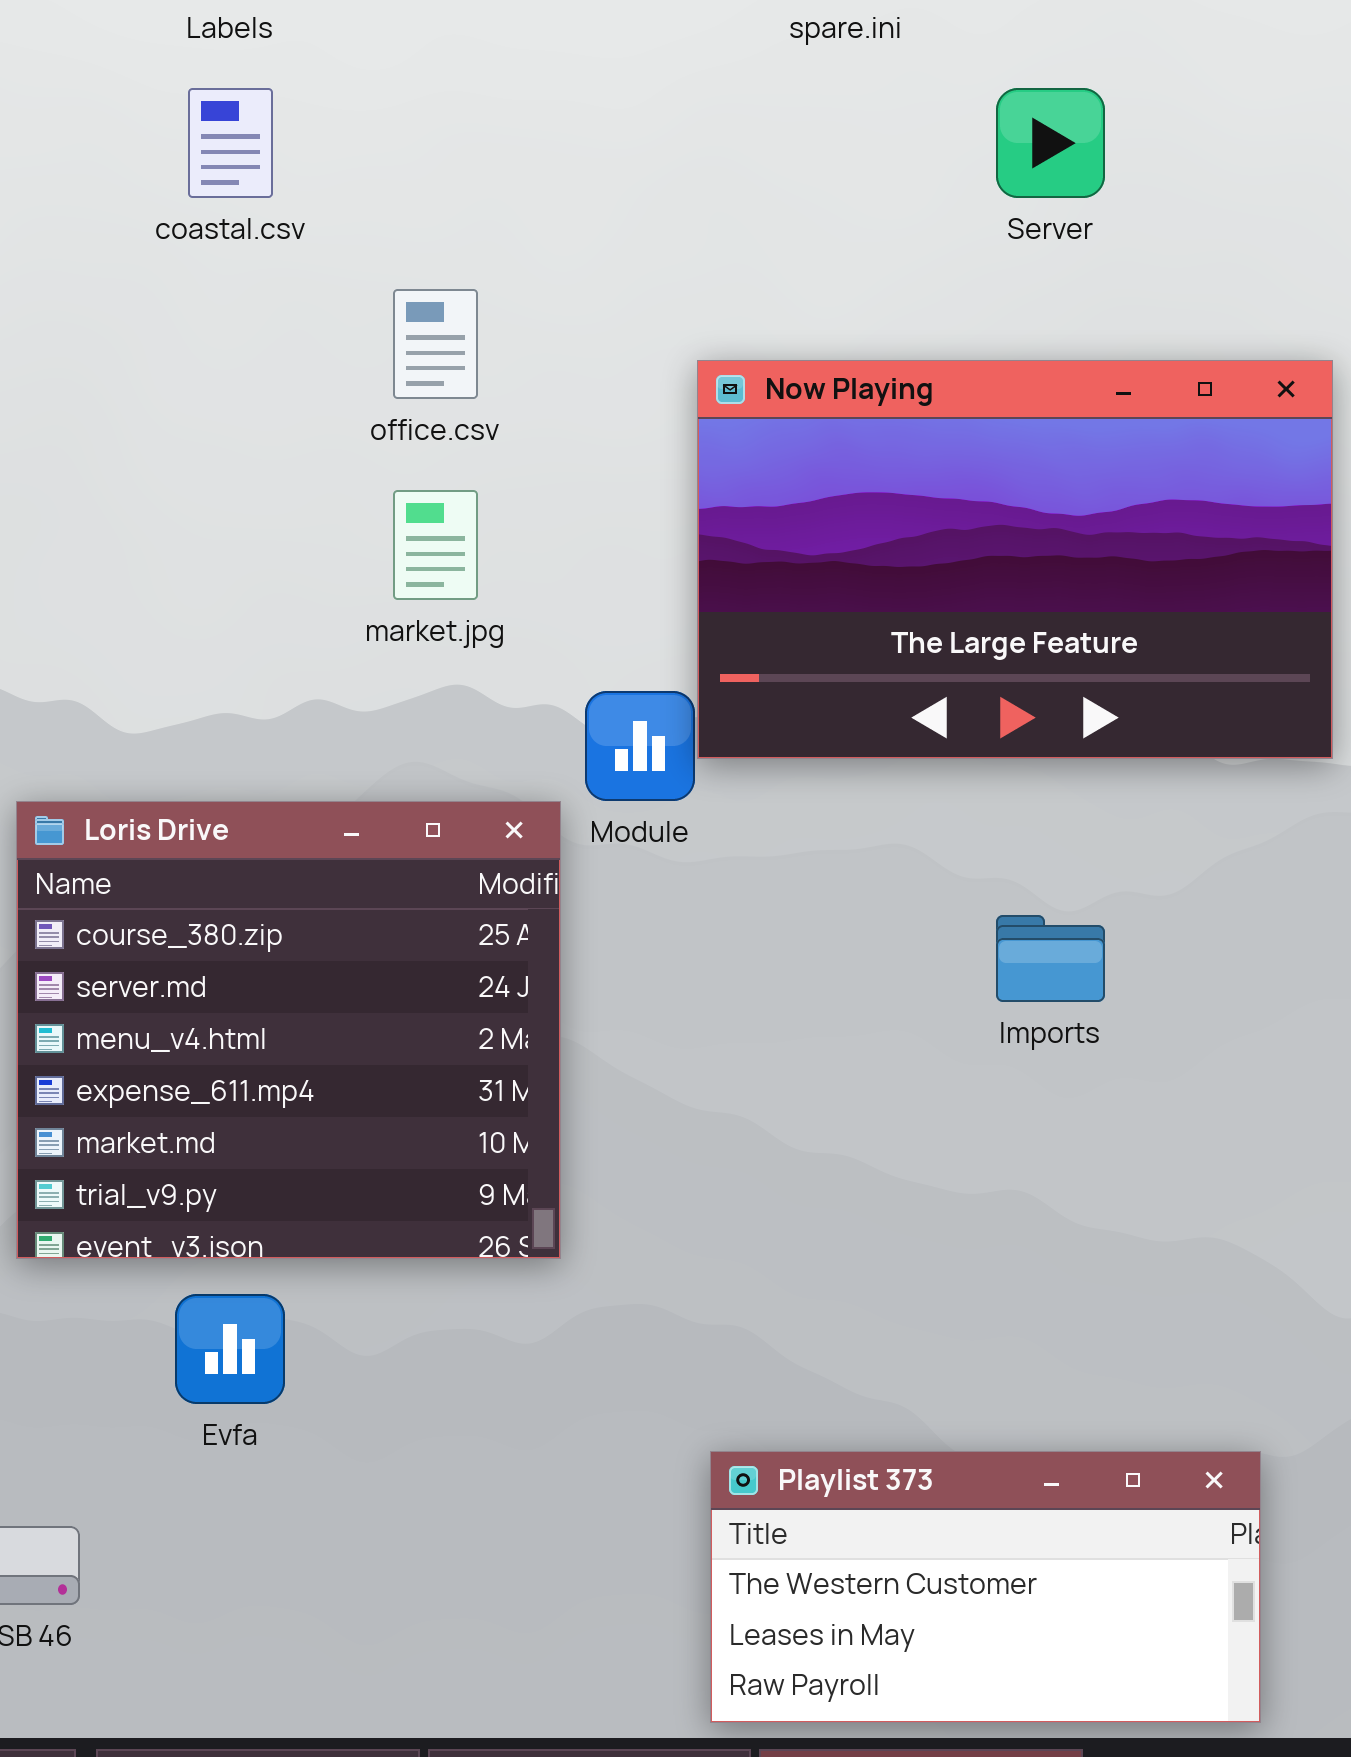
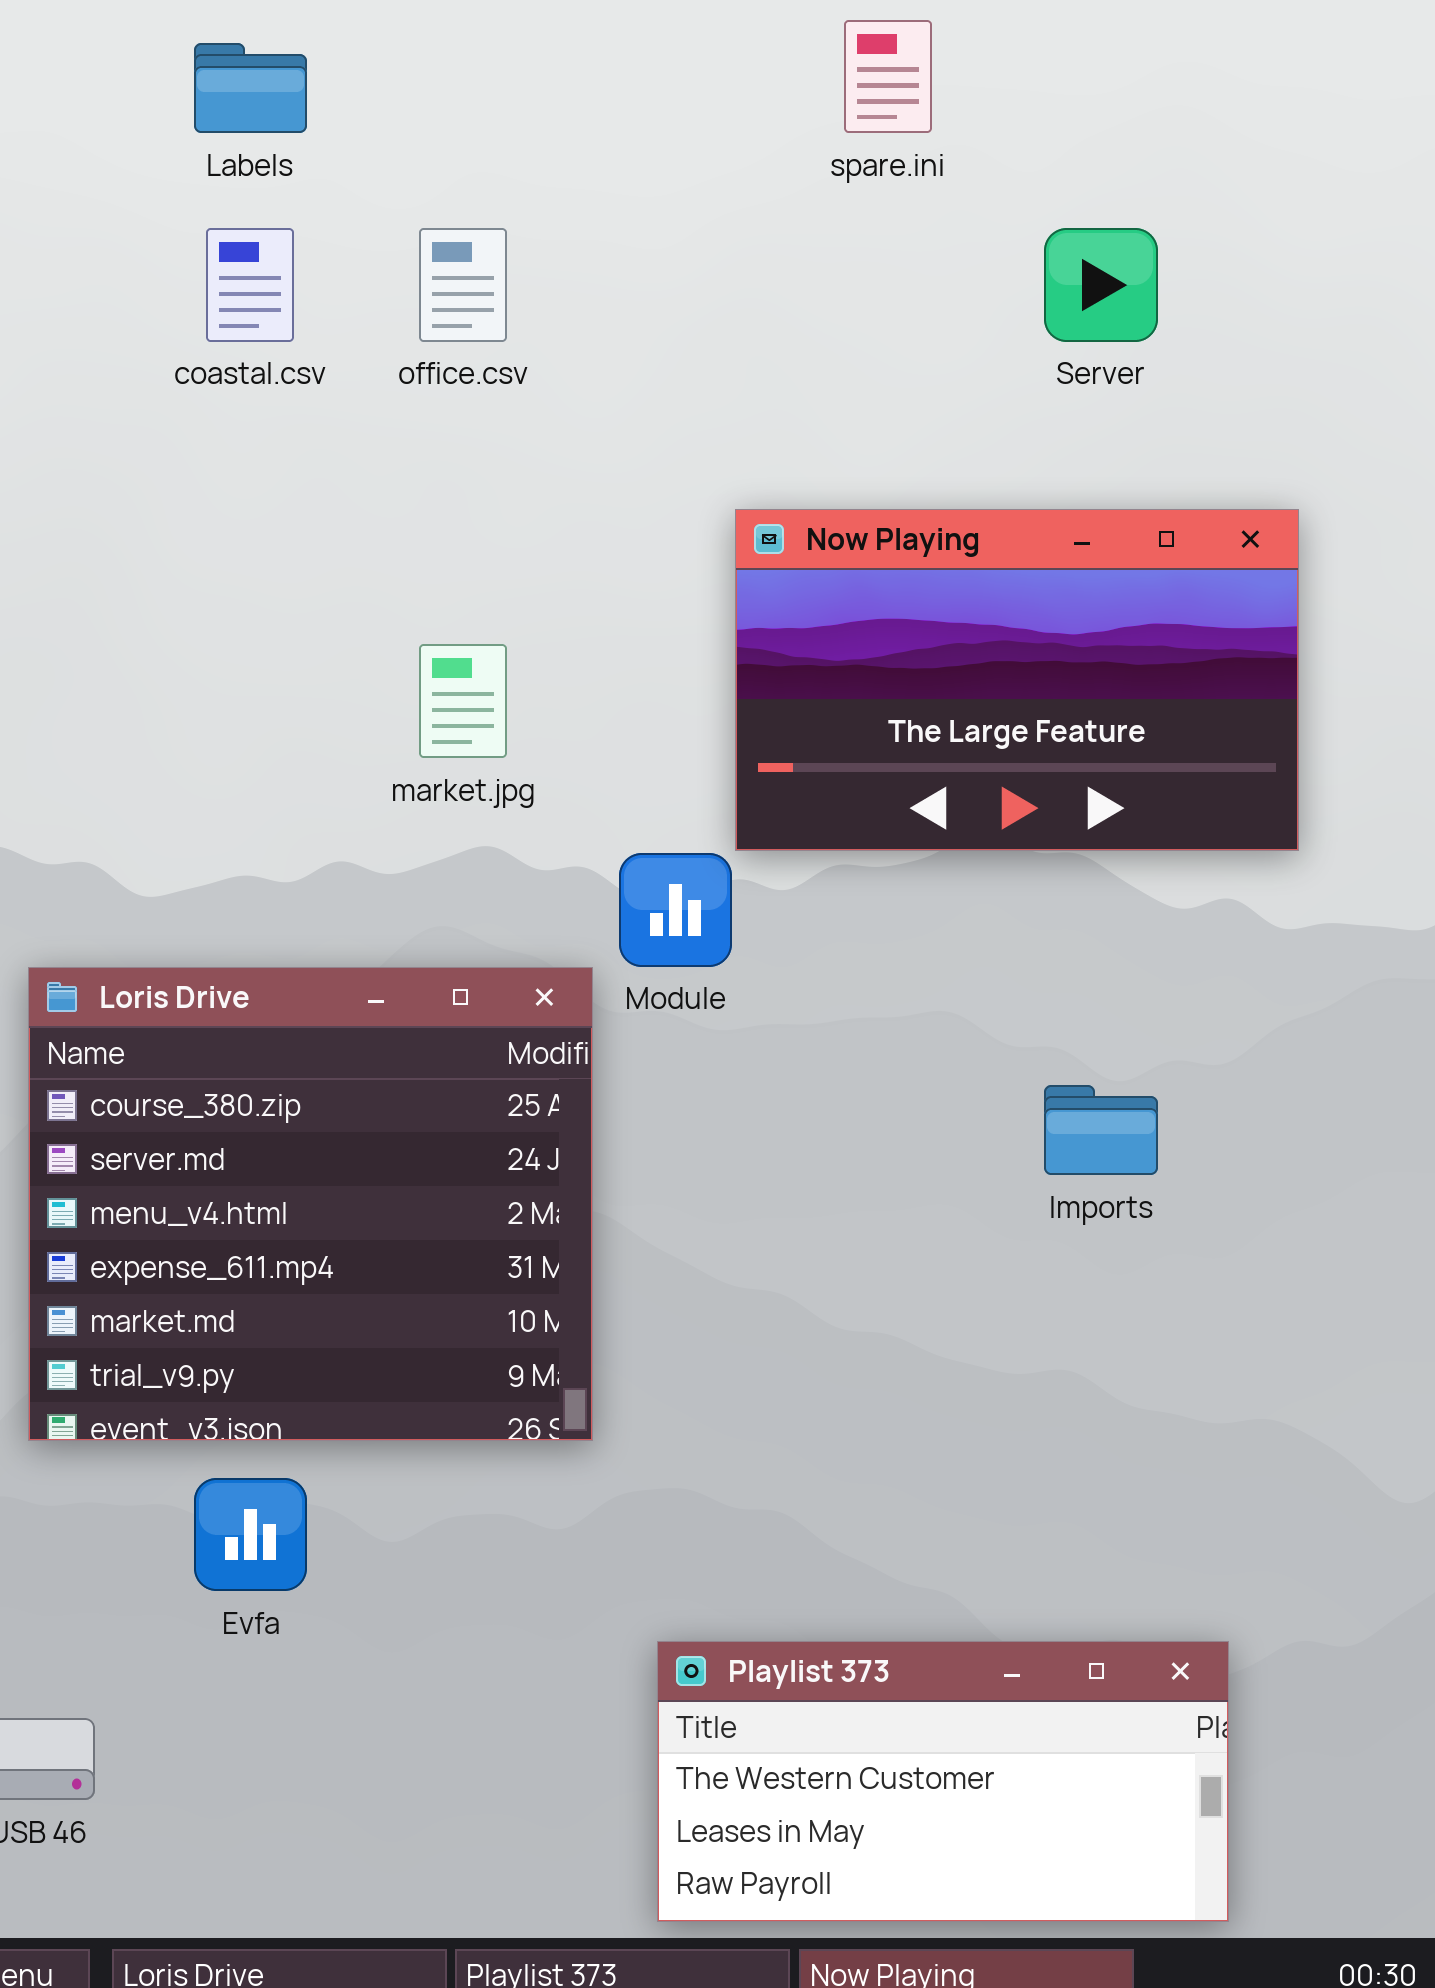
office.csv: [393,289,478,399] -> [419,228,507,342], moved
Now Playing: [697,360,1333,759] -> [735,509,1299,851], resized
Playlist 373: [710,1451,1261,1723] -> [657,1641,1229,1922], moved

